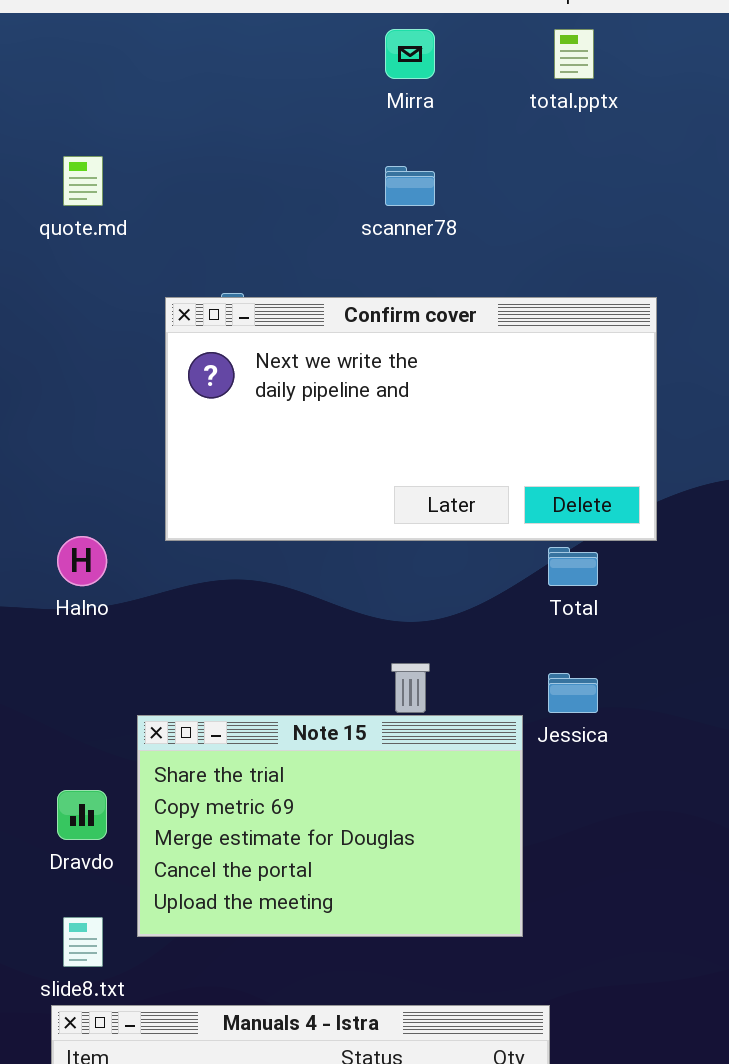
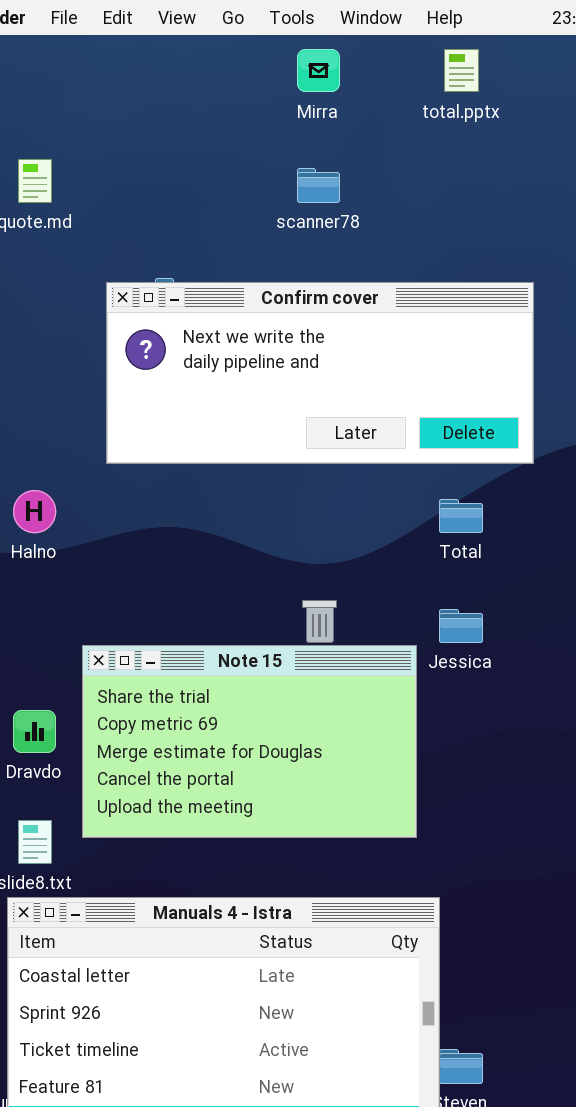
Confirm cover: [165,297,657,541] -> [106,282,534,464], resized

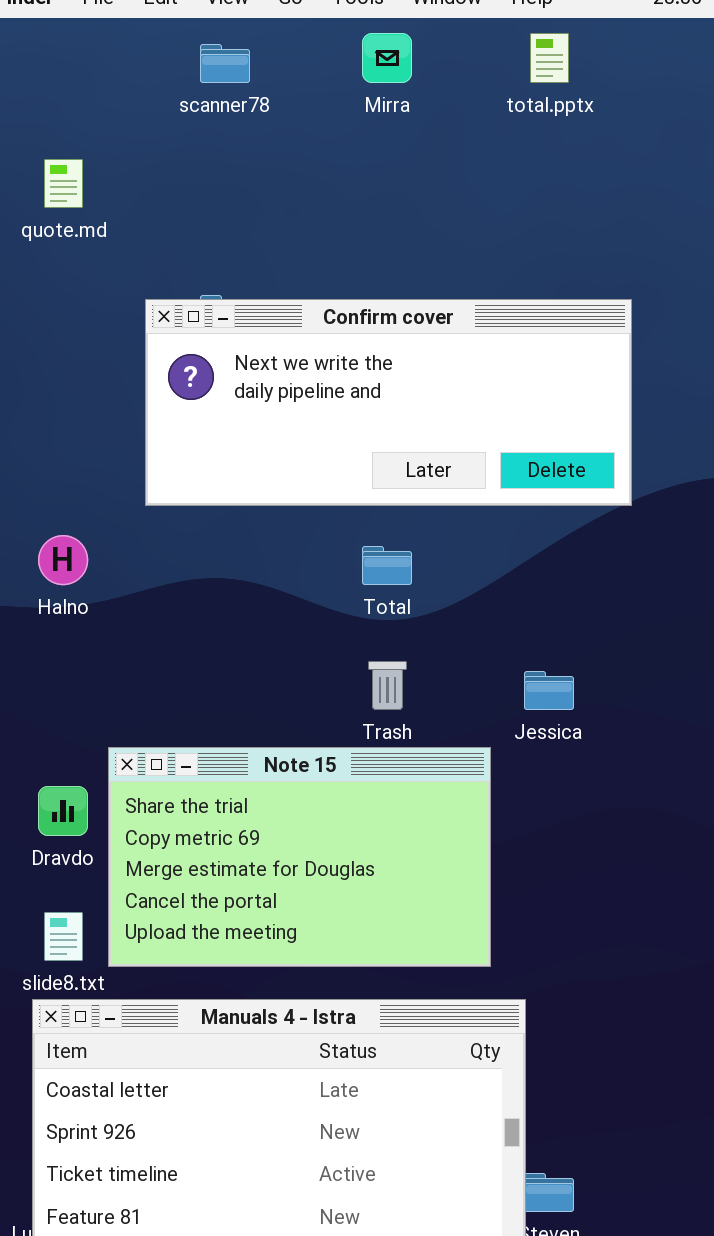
scanner78: [297,168,340,203] -> [200,44,250,83], moved
Total: [439,499,483,533] -> [362,546,412,585], moved
Note 15: [82,645,417,838] -> [108,747,491,967], moved

